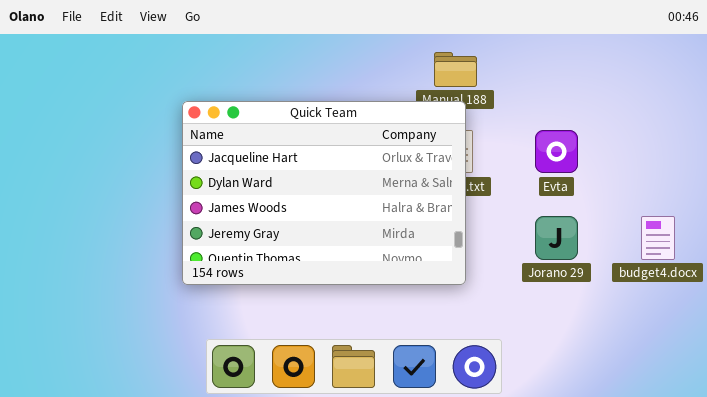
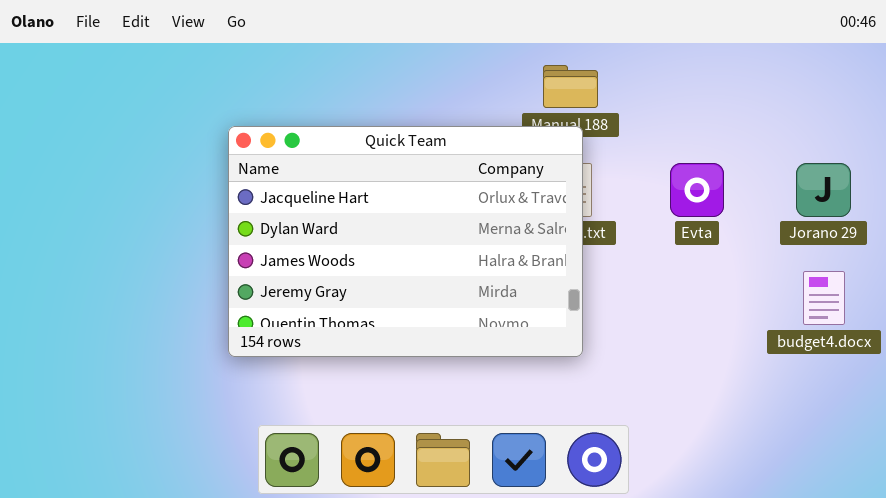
Jorano 29: [535,216,578,260] -> [796,163,851,217], moved

